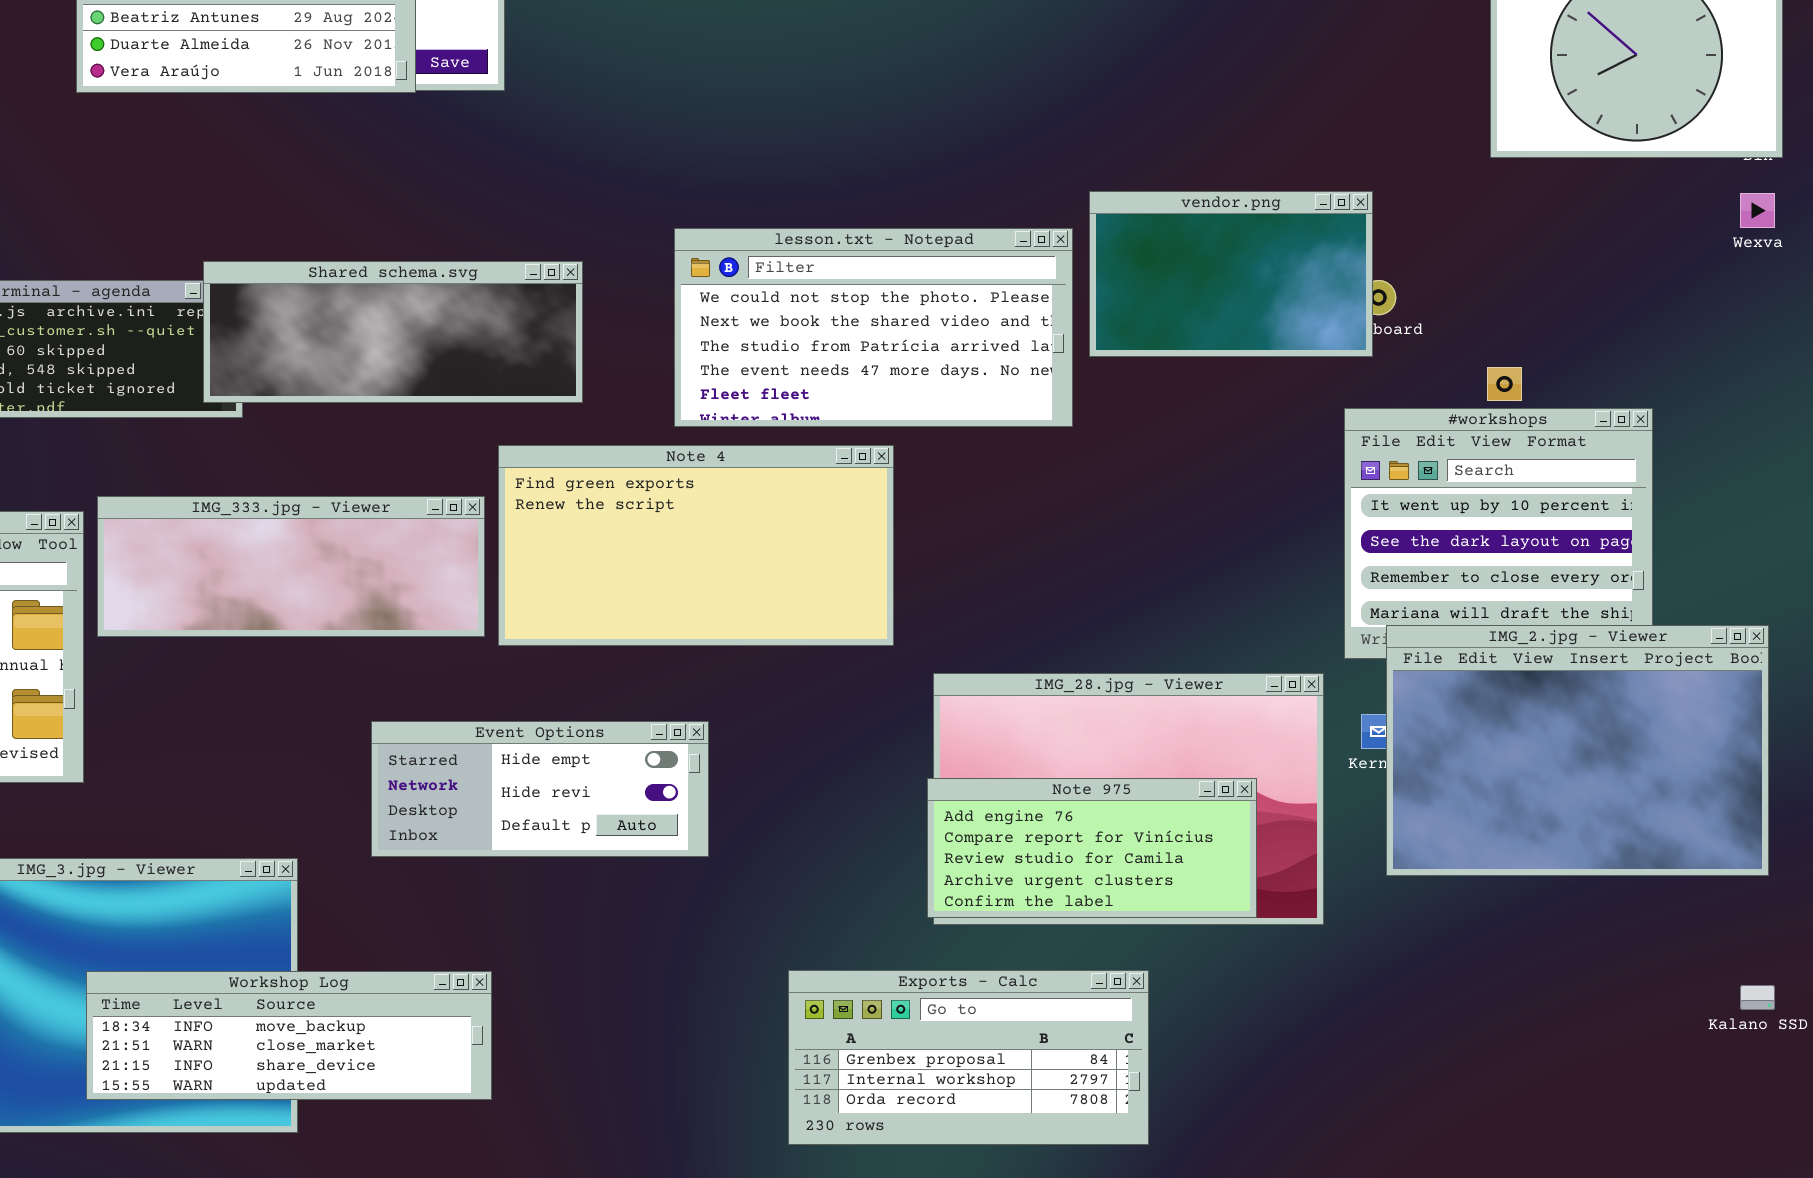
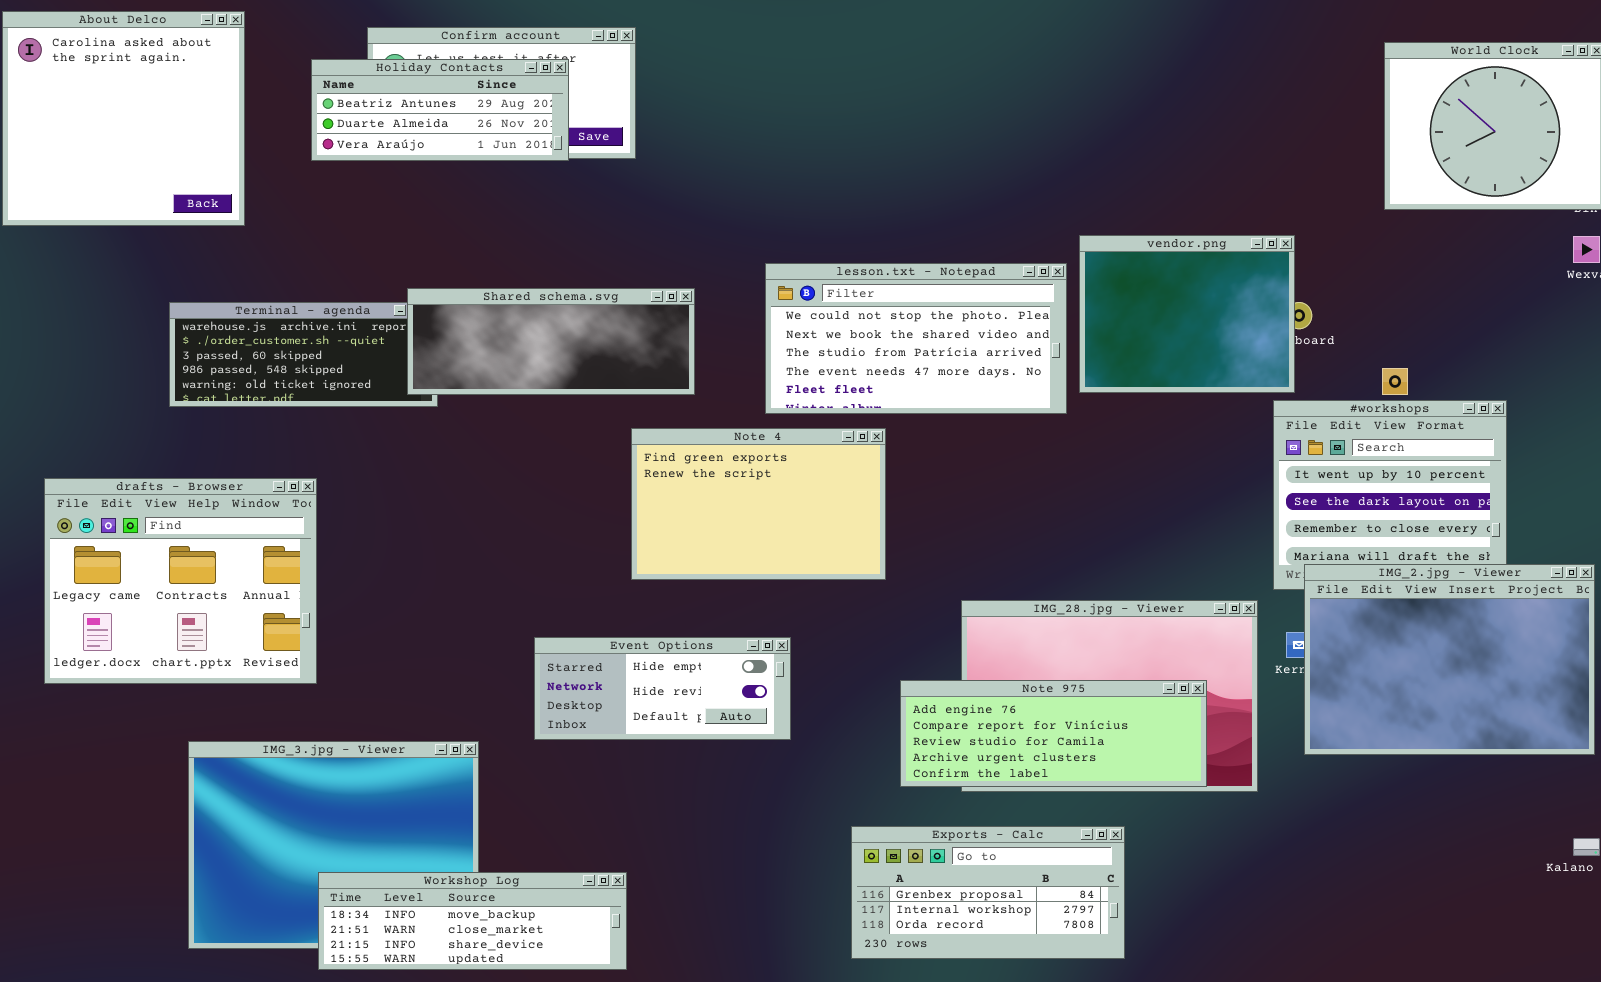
vendor.png: [1089,191,1373,357] -> [1079,235,1295,393], resized
Note 4: [498,445,894,646] -> [631,428,886,580], resized
IMG_333.jpg - Viewer: [97,496,485,637] -> none, closed
Note 975: [927,778,1257,918] -> [900,680,1207,787], resized
Workshop Log: [86,971,492,1100] -> [318,872,627,970], moved

